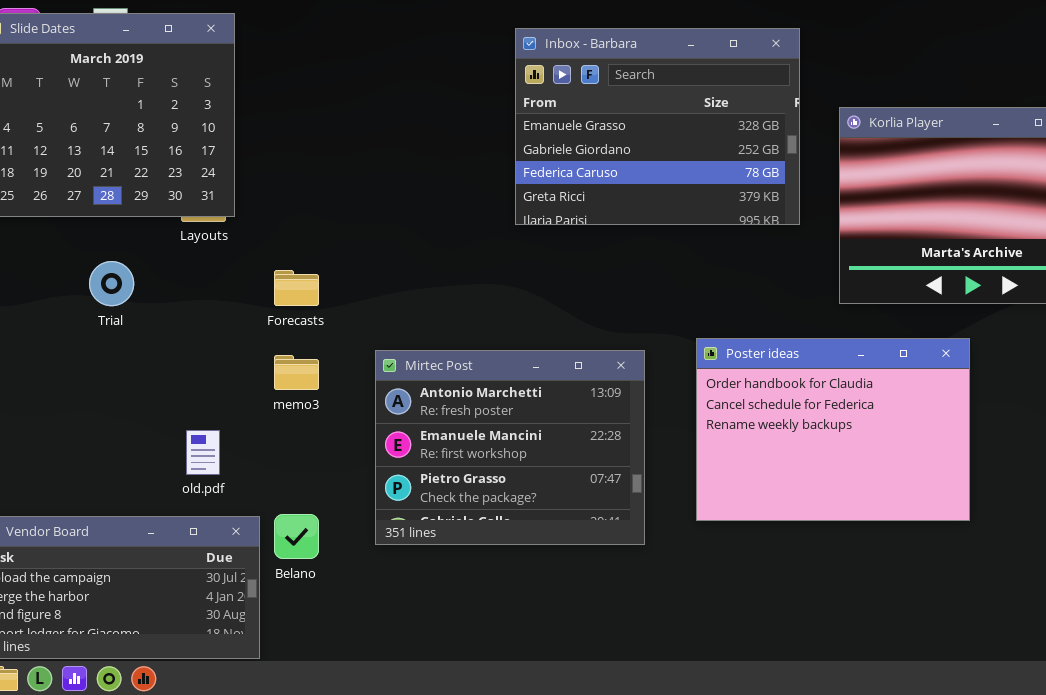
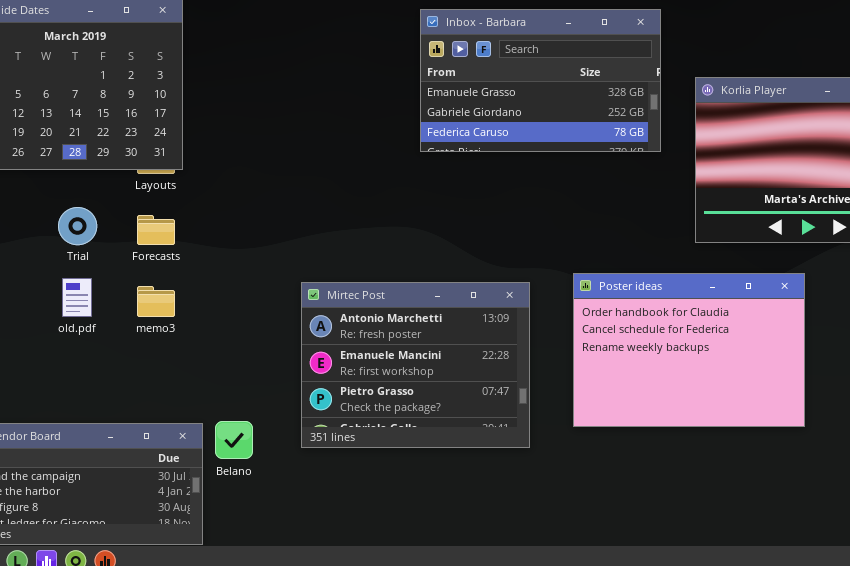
Inbox - Barbara: [515,28,800,225] -> [420,9,661,152], resized
Forecasts: [274,270,319,306] -> [137,215,175,245], moved
memo3: [274,355,319,390] -> [137,286,175,317], moved
old.pdf: [186,430,220,475] -> [62,278,92,317], moved

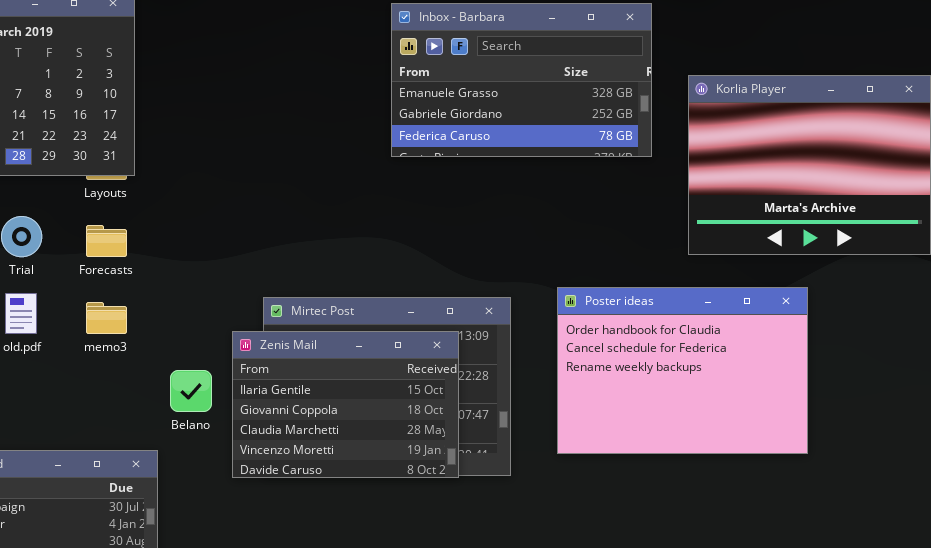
Zenis Mail: none -> [232,331,459,478], opened
Belano: [215,421,253,459] -> [170,370,212,412], moved

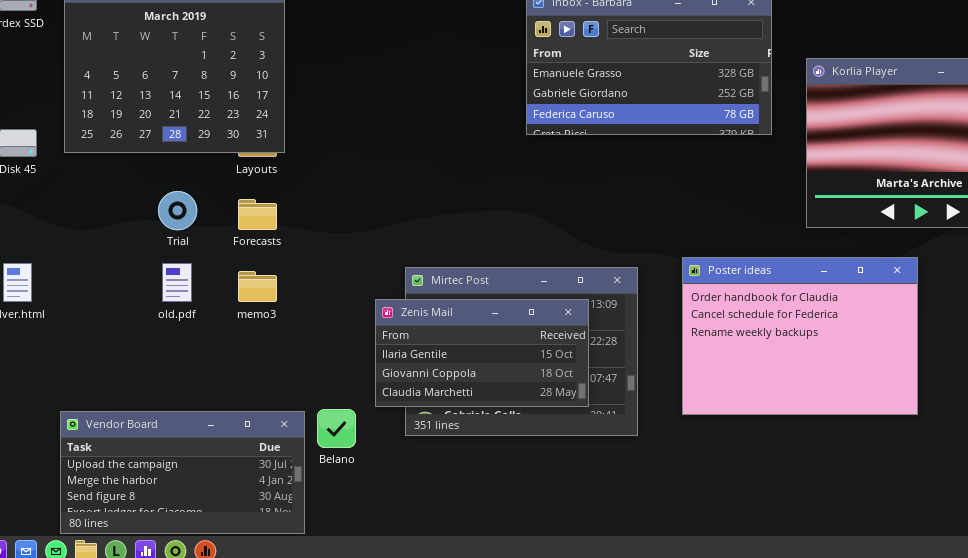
Zenis Mail: [232,331,459,478] -> [375,299,589,407], resized
Belano: [170,370,212,412] -> [317,409,356,448], moved

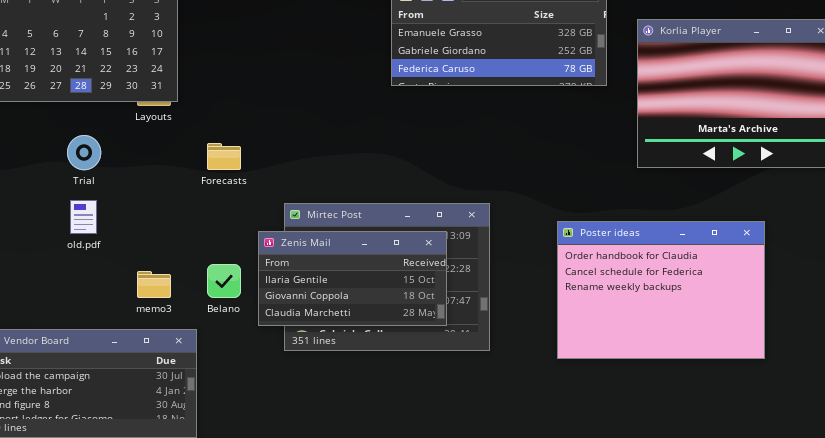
Forecasts: [238,199,277,230] -> [207,143,241,170], moved
Poster ideas: [682,257,918,415] -> [557,221,765,359], moved
memo3: [238,271,277,302] -> [137,271,171,298], moved
Belano: [317,409,356,448] -> [207,264,241,298], moved

